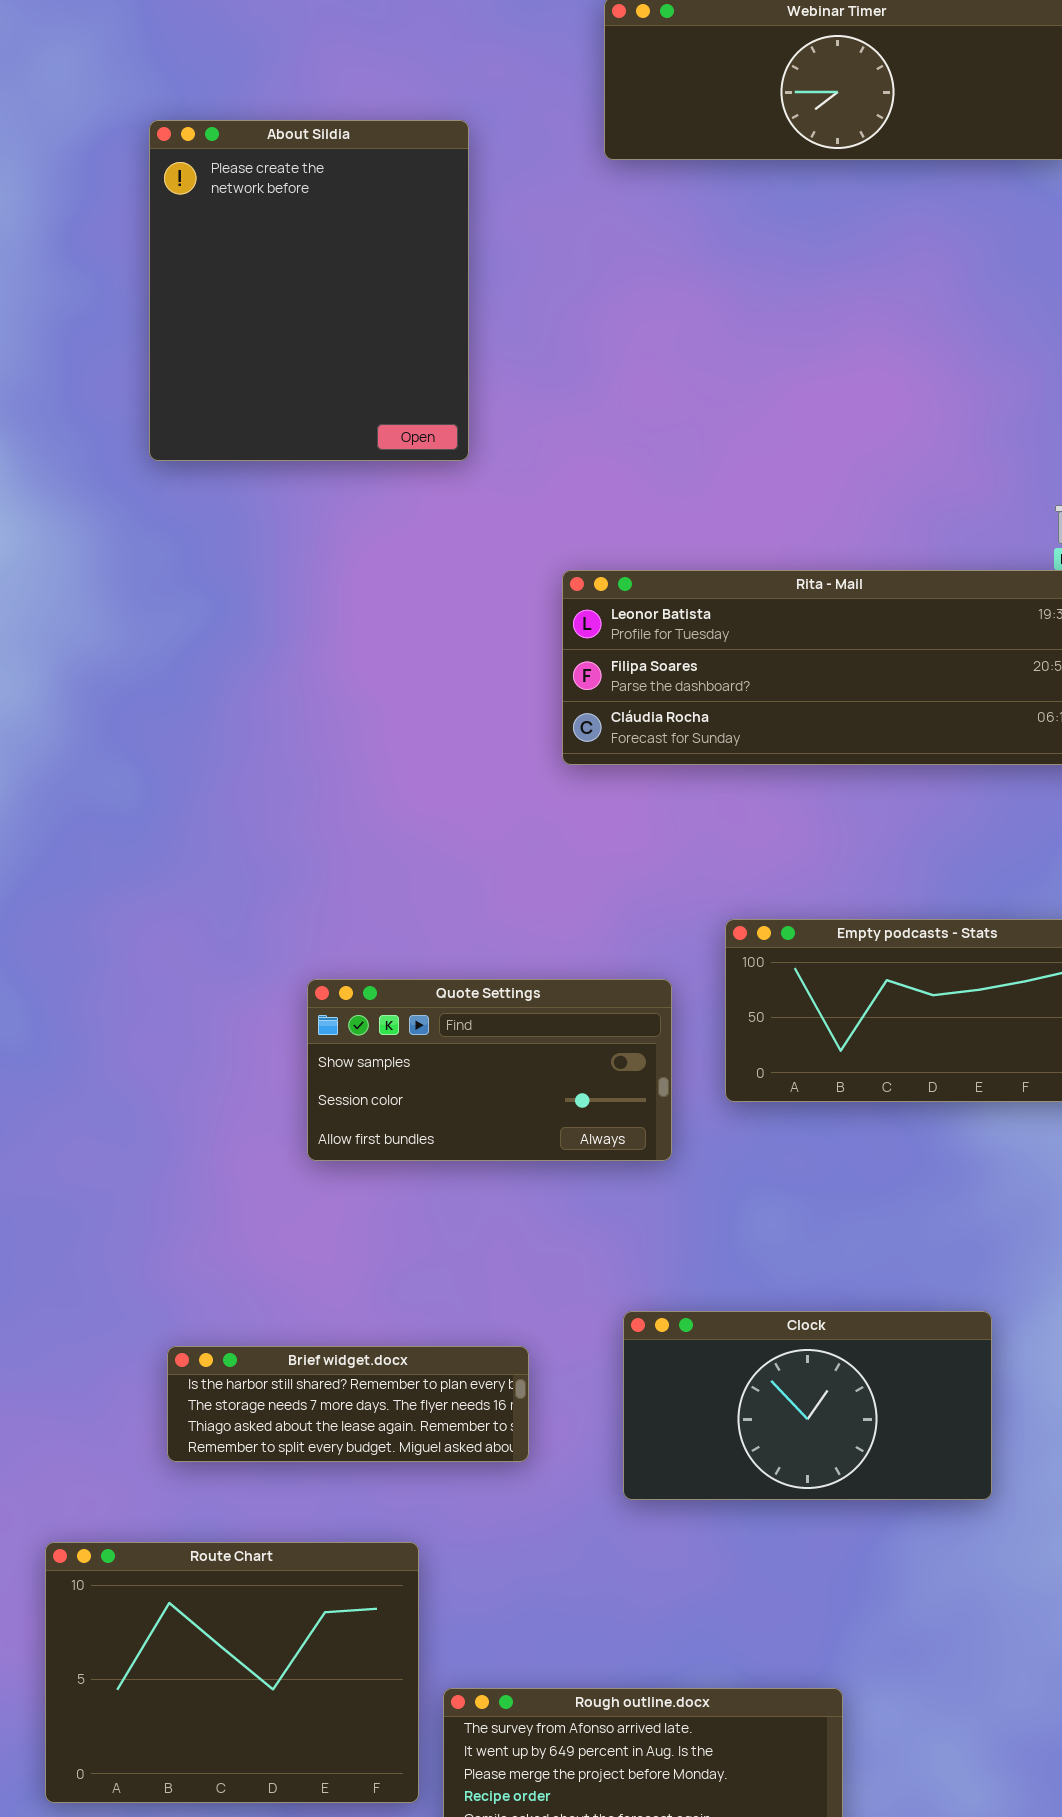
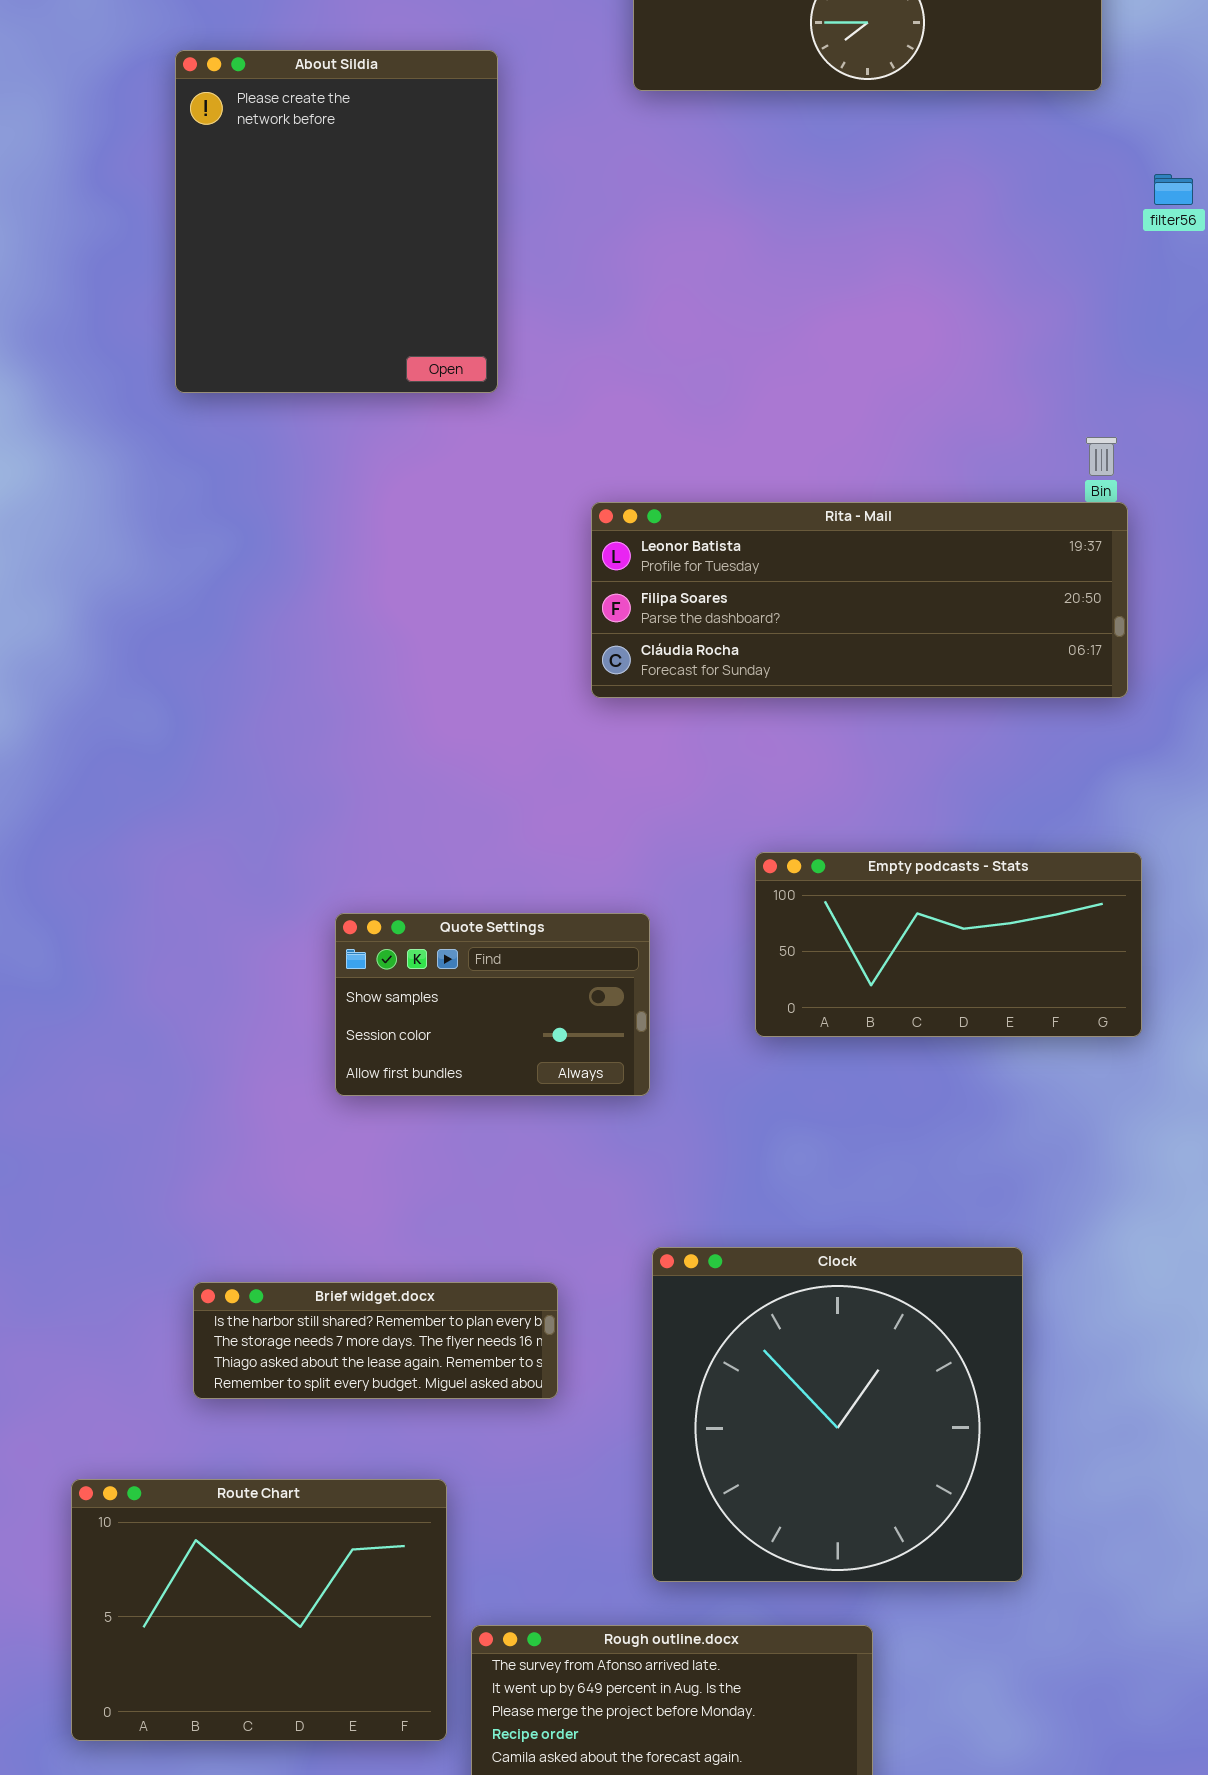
Quote Settings: [307,979,672,1161] -> [335,913,650,1096], resized
Clock: [623,1311,992,1500] -> [652,1247,1023,1582], resized

